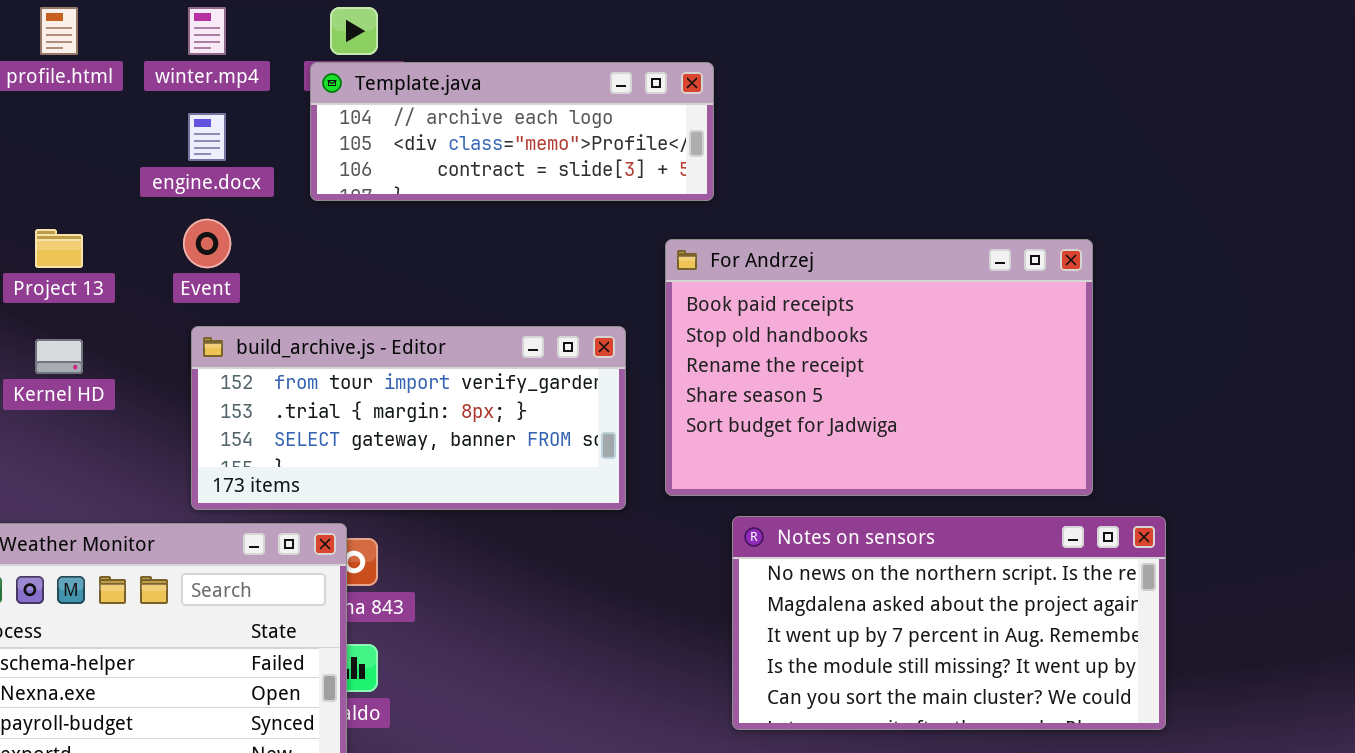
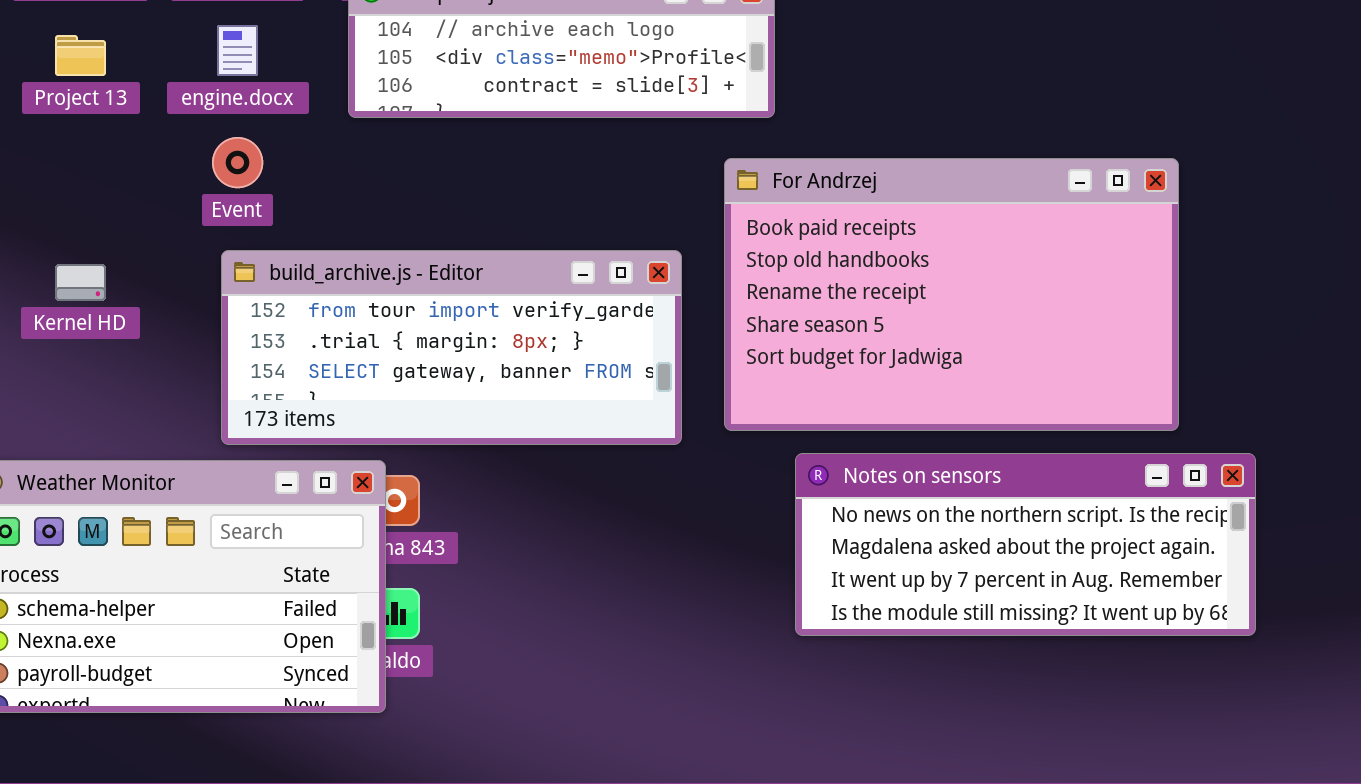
Project 13: [35,229,83,268] -> [55,35,106,76], moved
Notes on sensors: [732,516,1166,730] -> [795,453,1256,636], resized

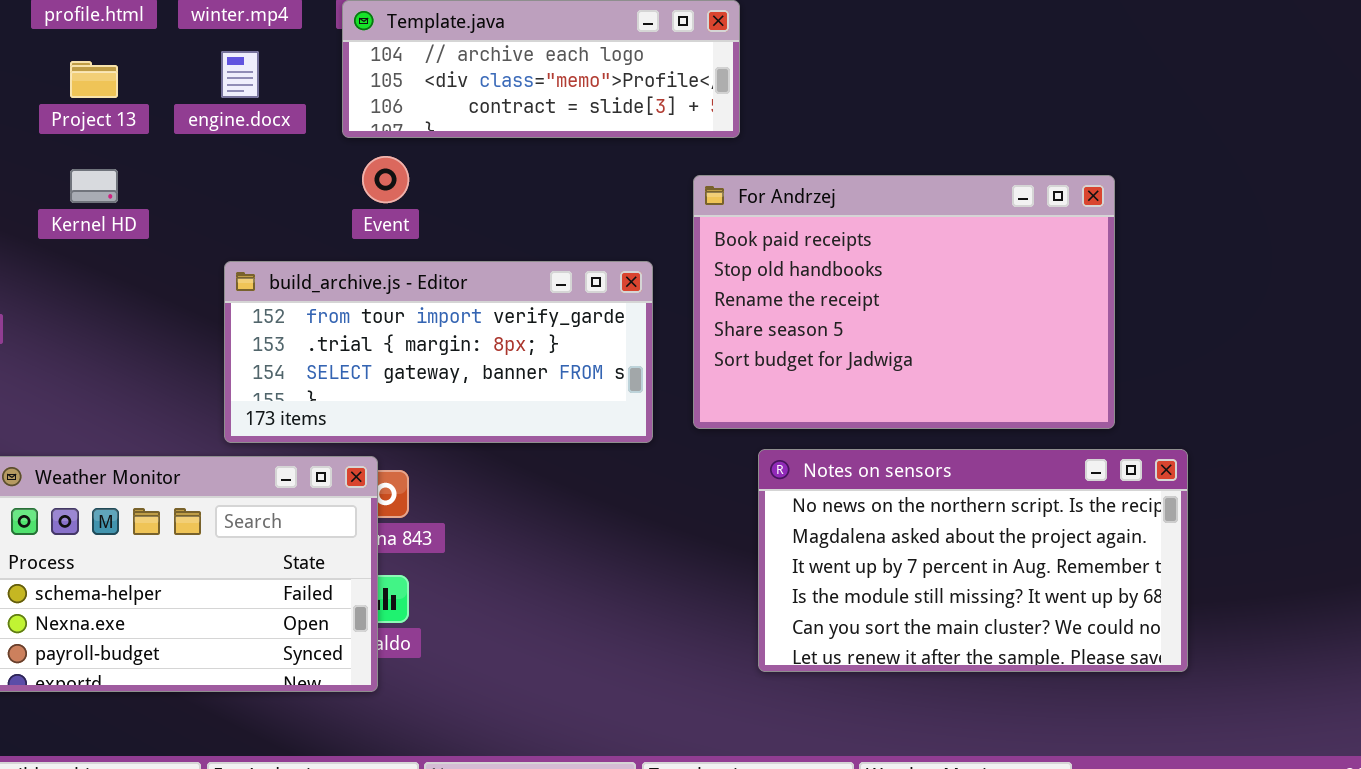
Event: [212,137,263,188] -> [362,156,409,203], moved
Kernel HD: [55,264,106,301] -> [70,169,118,203], moved
Notes on sensors: [795,453,1256,636] -> [758,449,1188,672], resized

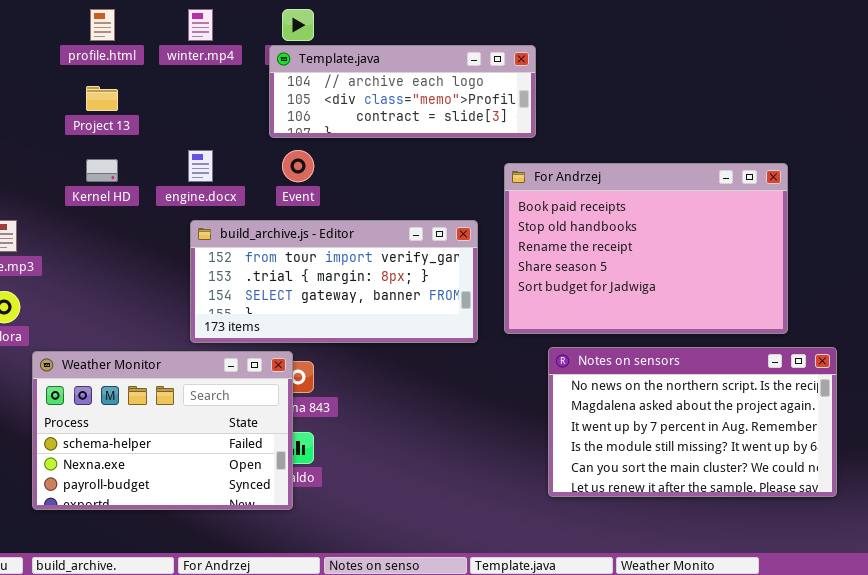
engine.docx: [221,51,259,98] -> [188,150,213,182], moved

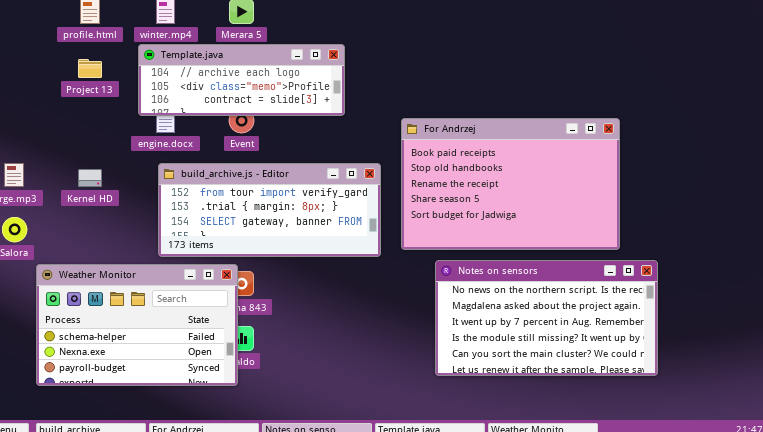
Template.java: [269,45,536,138] -> [138,44,345,116], moved
Kernel HD: [86,159,118,182] -> [78,169,102,187], moved

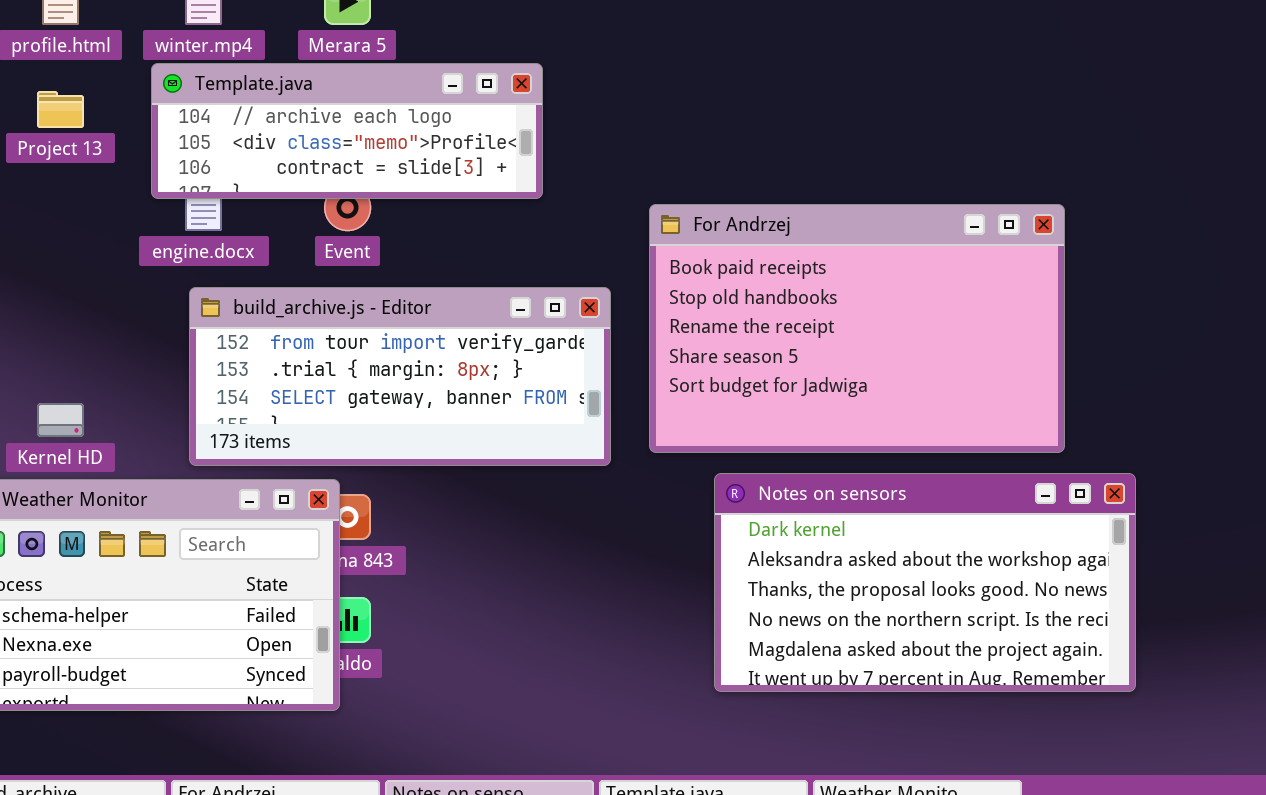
Kernel HD: [78,169,102,187] -> [37,403,84,437], moved
Notes on sensors: [435,260,658,376] -> [714,473,1136,692], scrolled up 3 rows

